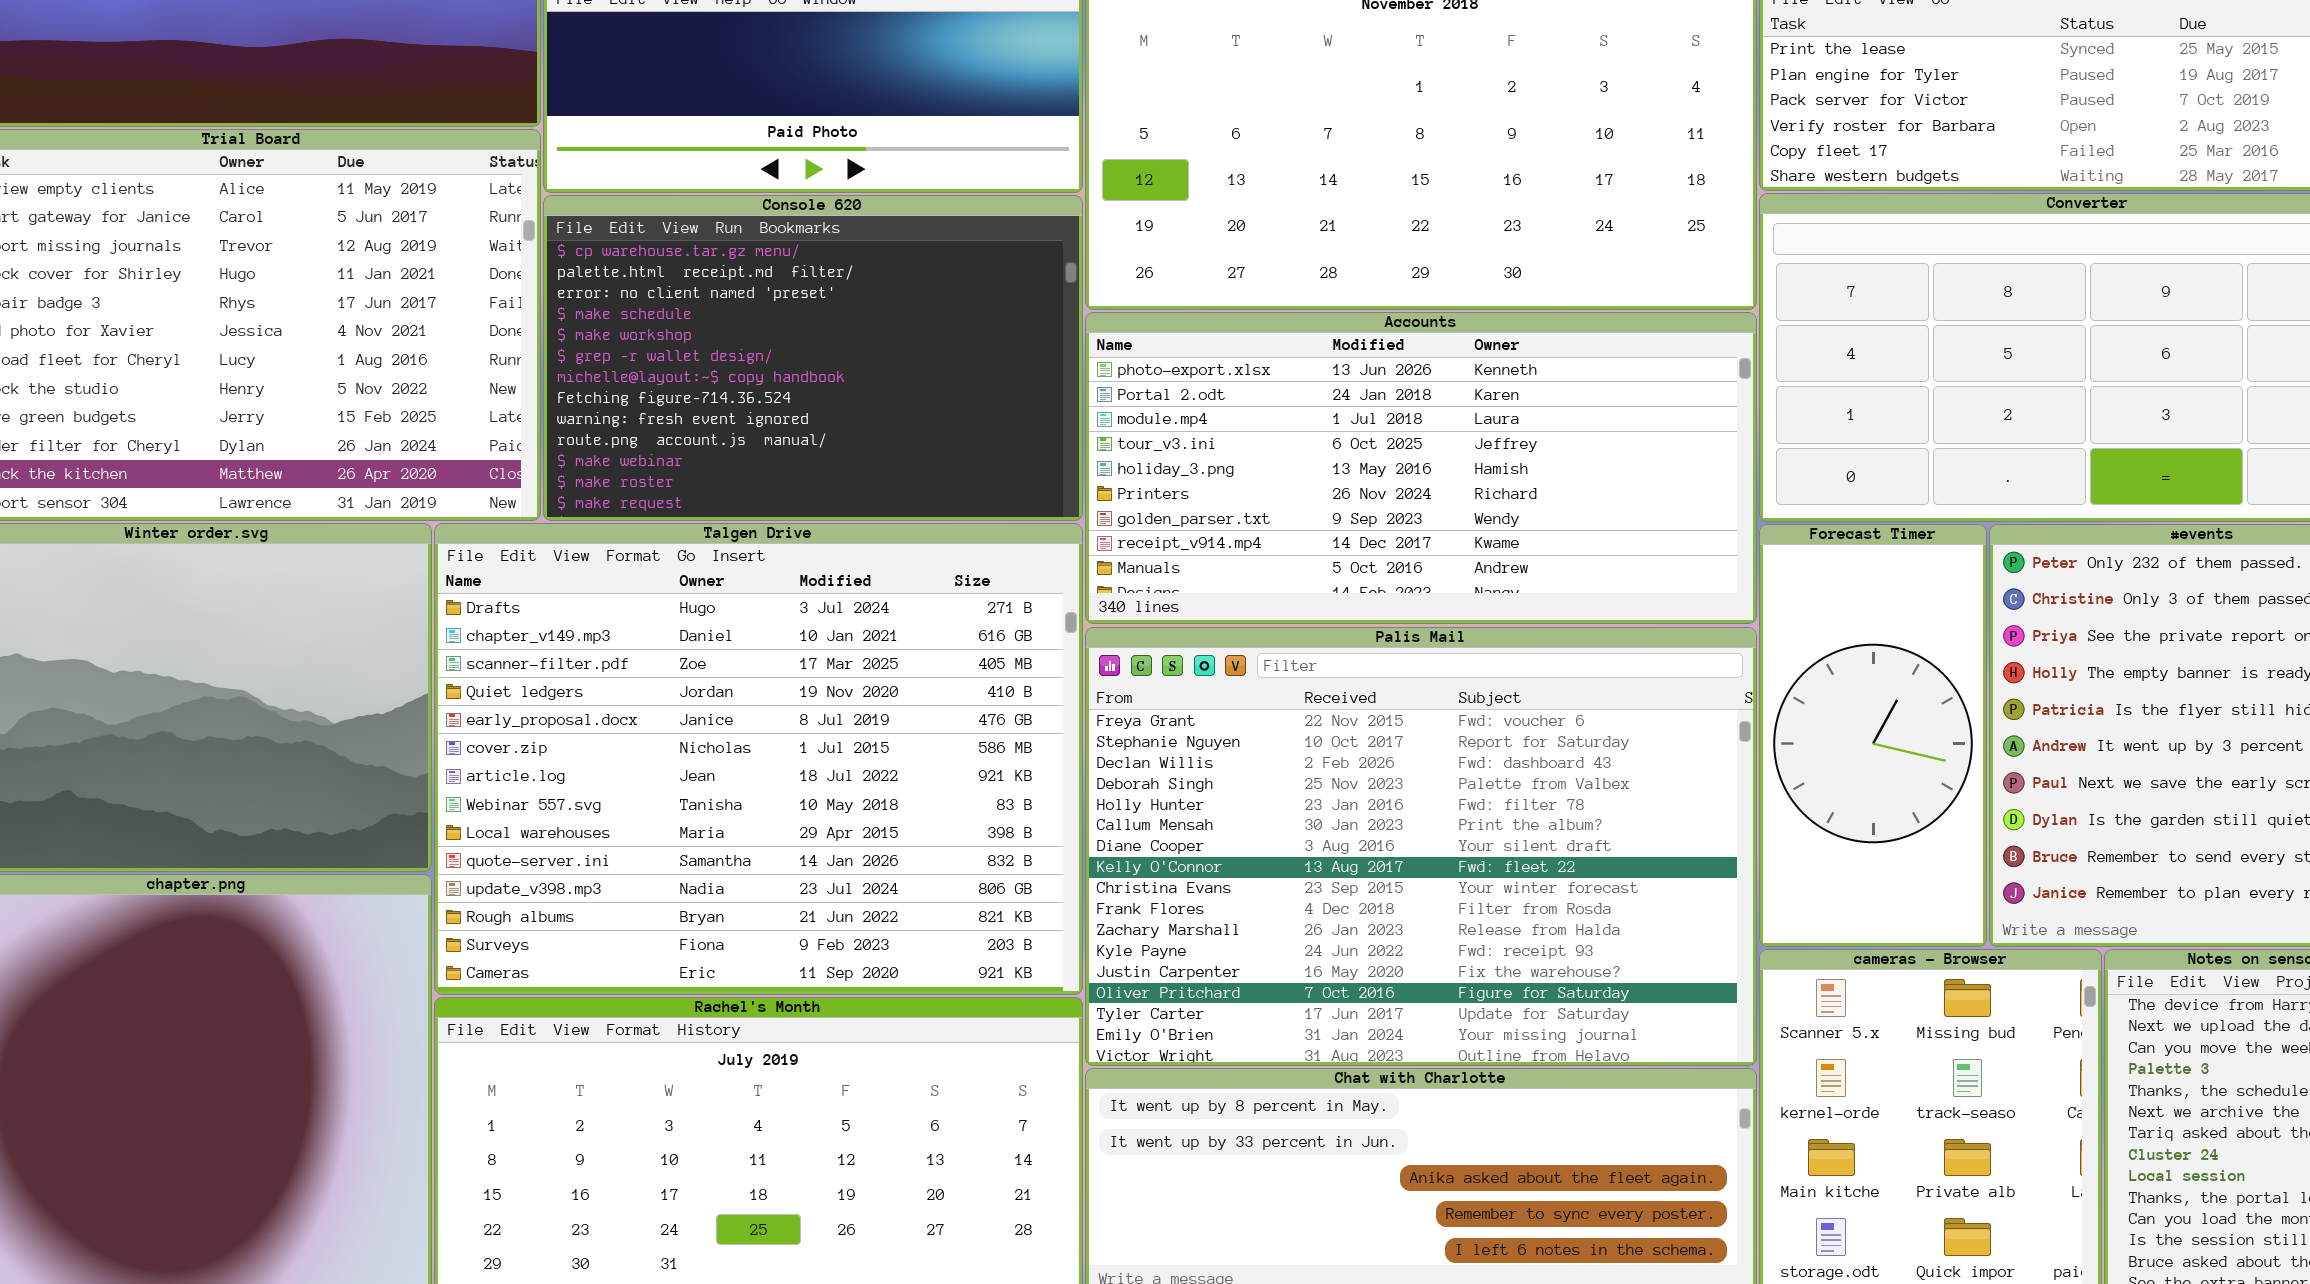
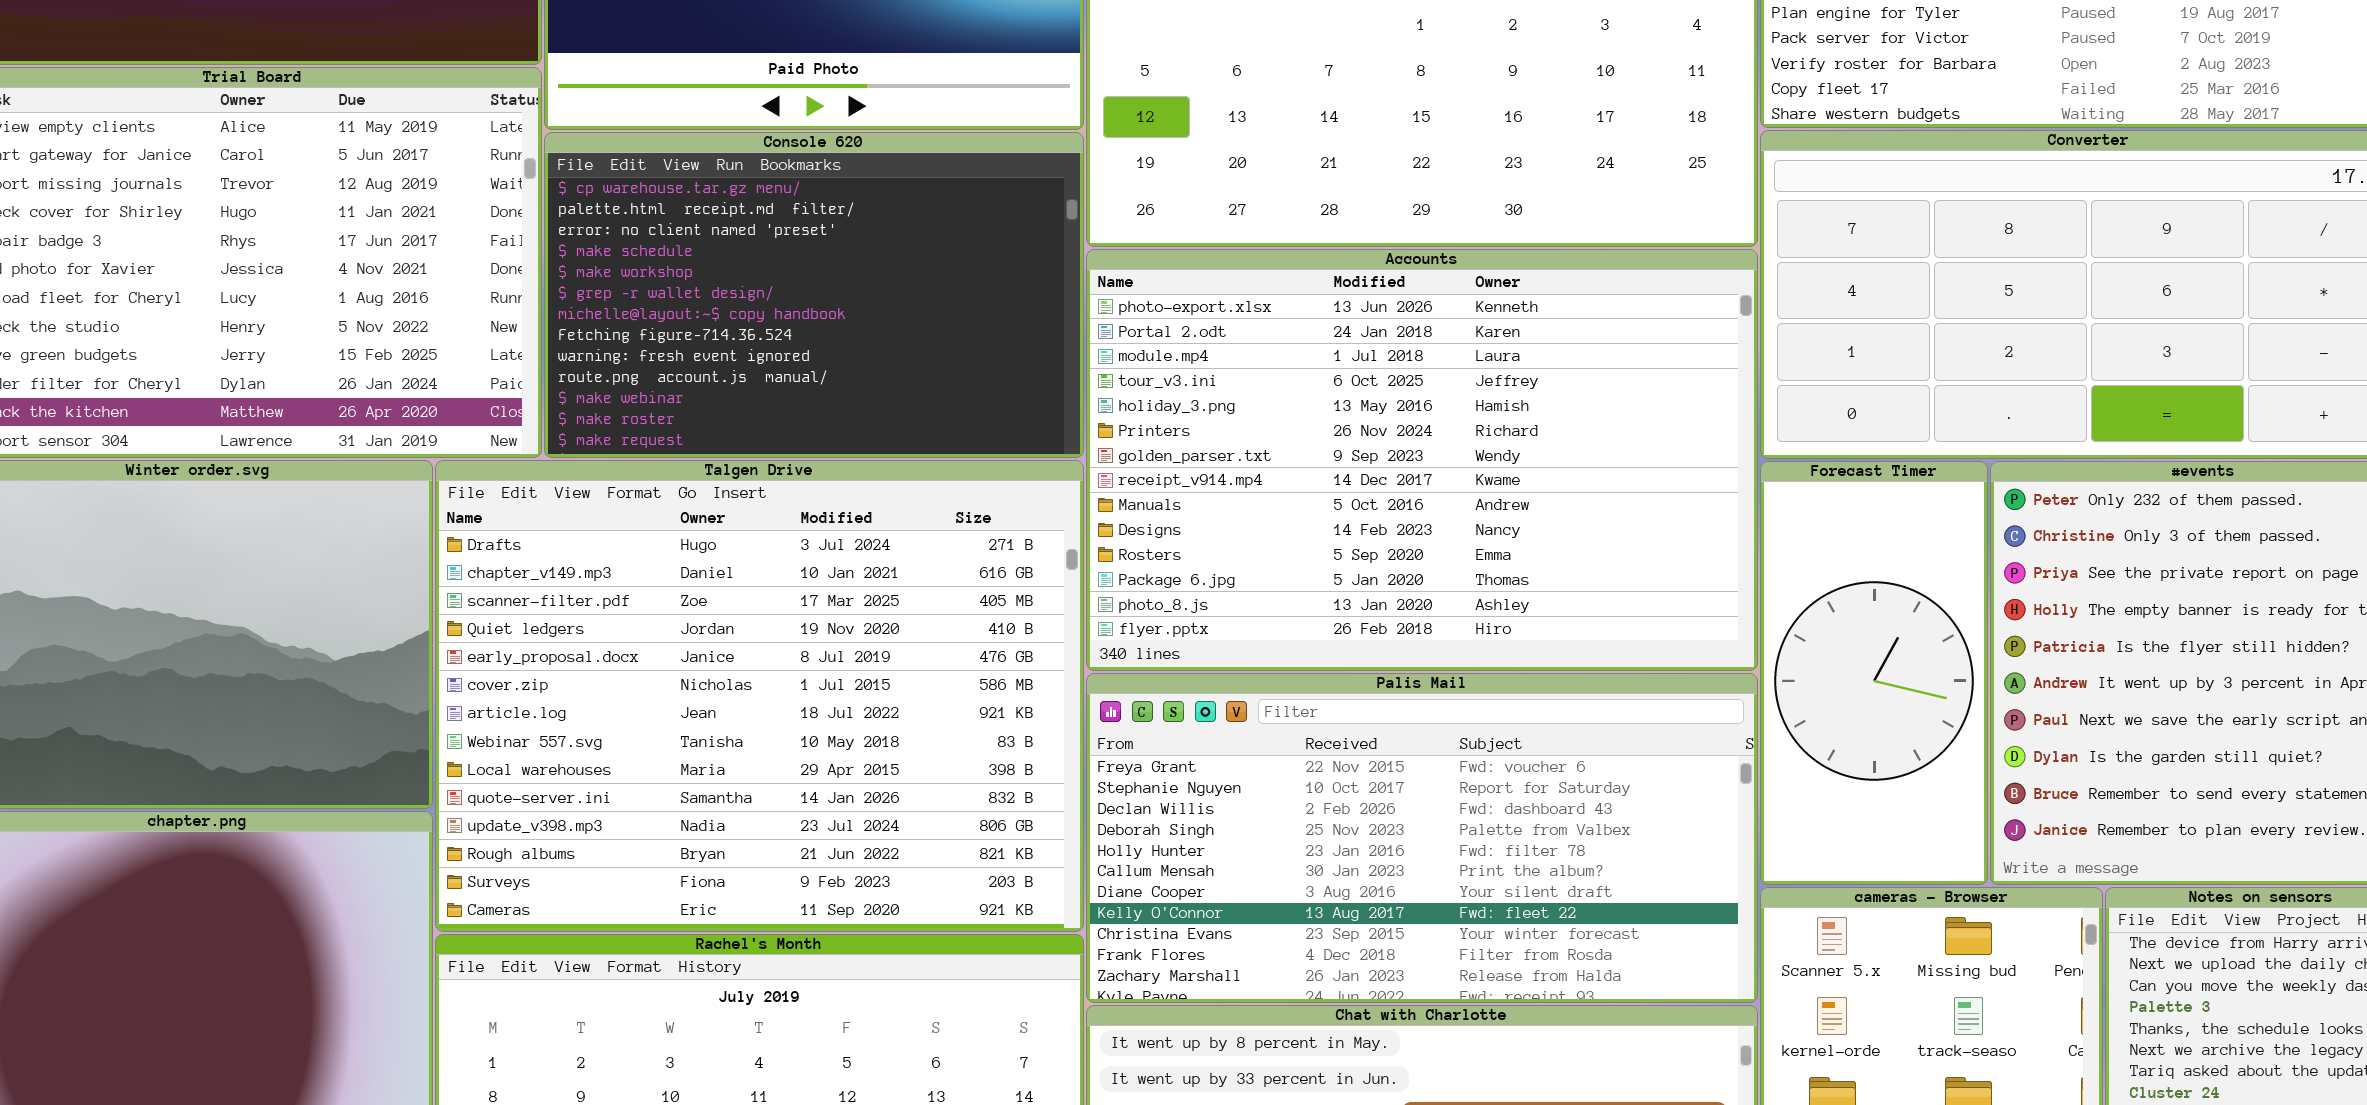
Accounts: [1085,312,1757,624] -> [1086,249,1758,671], resized
Palis Mail: [1085,627,1757,1066] -> [1086,673,1758,1003], resized

